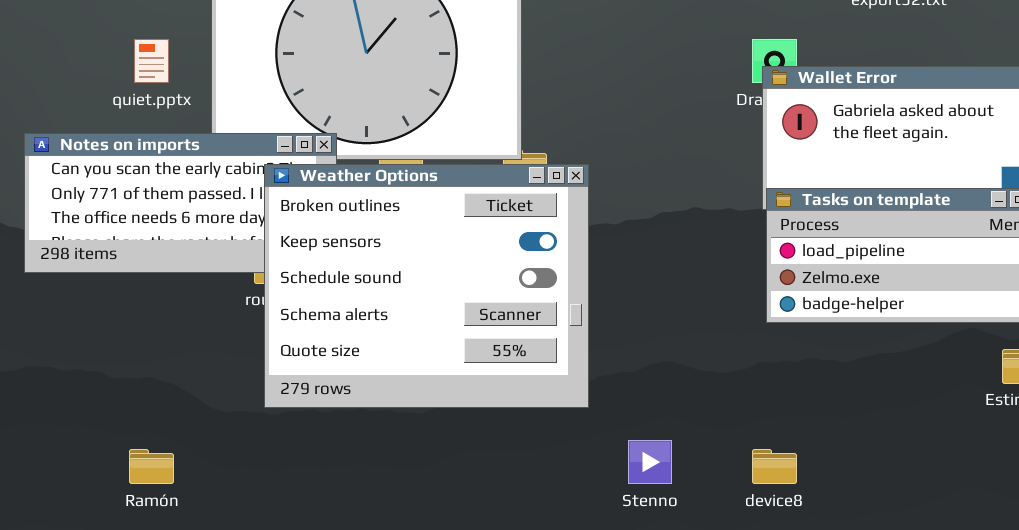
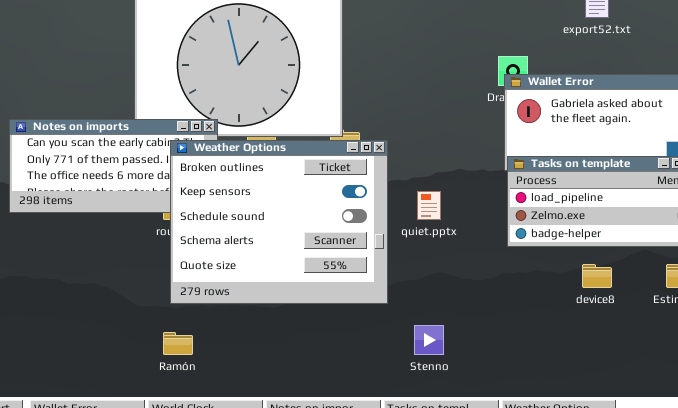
quiet.pptx: [134,39,169,83] -> [417,191,441,220], moved
Ramón: [129,449,174,484] -> [163,332,193,355], moved
device8: [752,449,797,484] -> [582,264,612,288], moved

